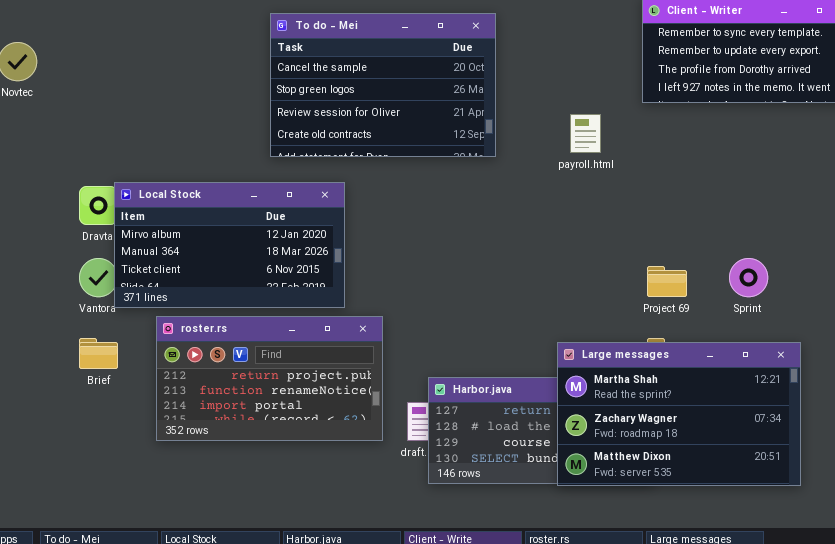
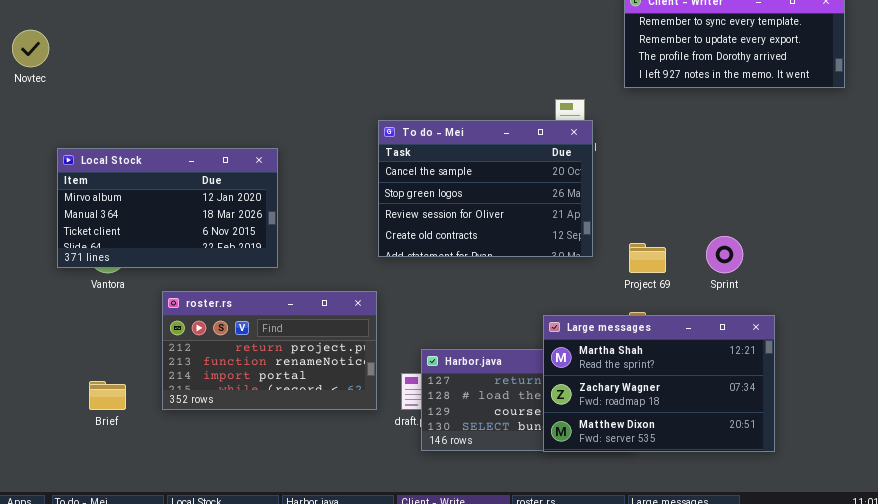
To do - Mei: [270,13,496,157] -> [378,120,593,257], moved
Local Stock: [114,182,345,308] -> [57,148,278,268], moved
Brief: [79,338,118,369] -> [89,381,126,410], moved

